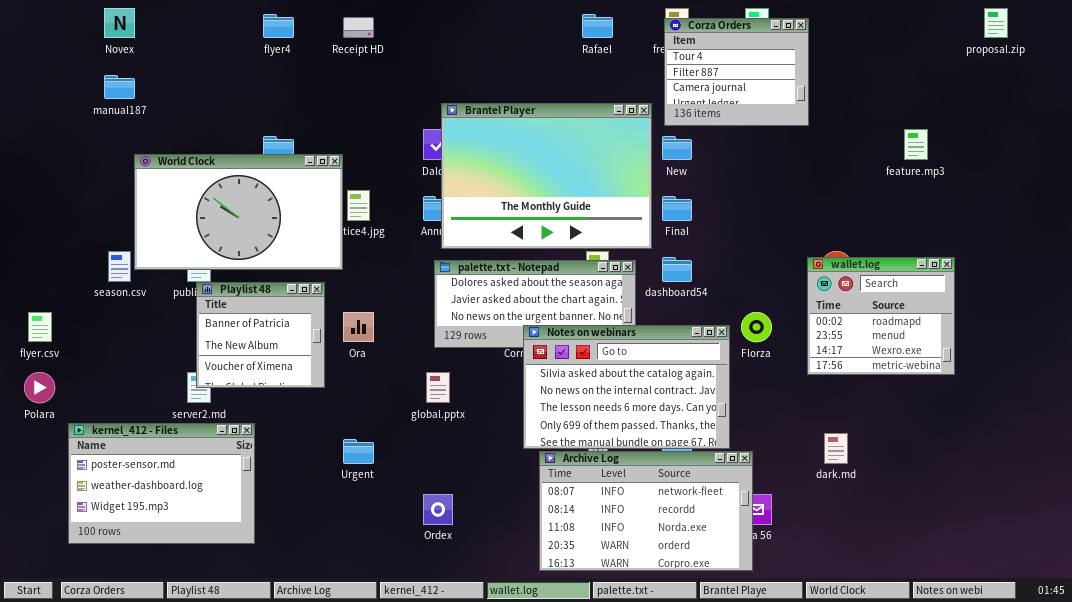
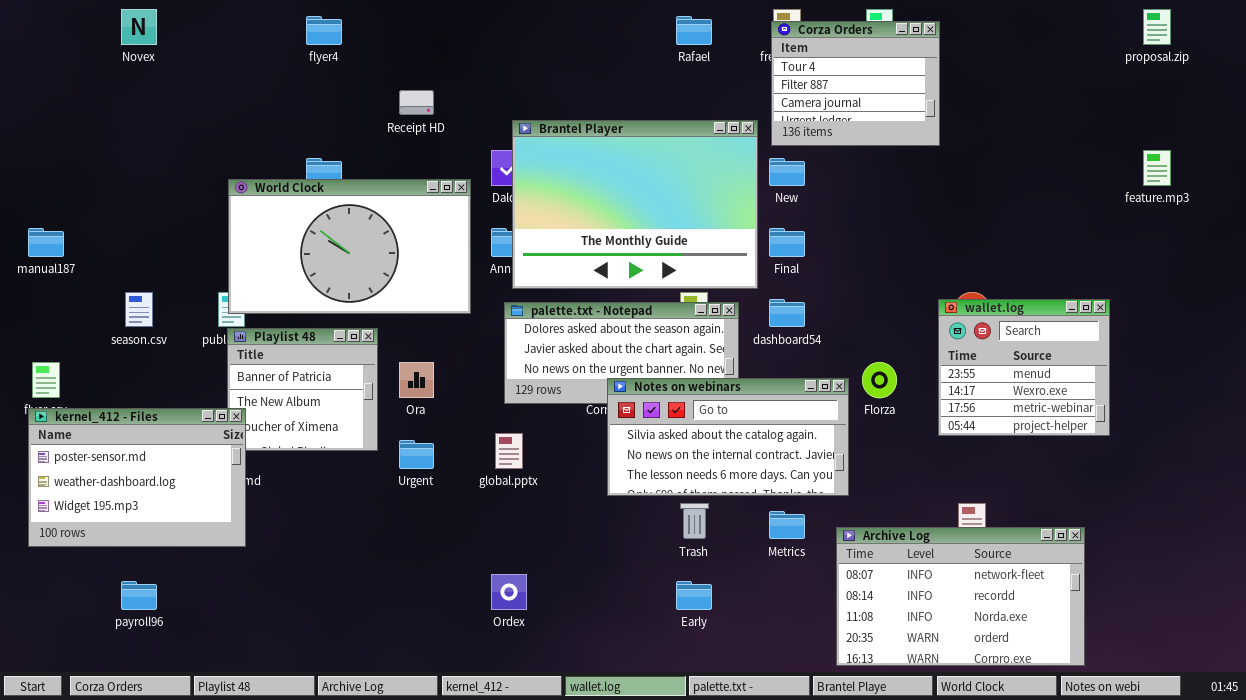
Receipt HD: [343,17,374,38] -> [399,90,434,115], moved
manual187: [104,75,135,99] -> [28,228,64,257], moved
feature.mp3: [904,129,928,160] -> [1143,150,1171,186], moved
World Clock: [134,154,343,270] -> [228,179,471,314], moved
wallet.log: [807,257,955,375] -> [938,299,1110,436], scrolled down 1 row
Notes on webinars: [523,325,730,449] -> [607,378,849,496], resized
kernel_412 - Files: [68,423,255,544] -> [28,408,246,547], moved
Urgent: [343,439,374,464] -> [399,440,434,469], moved
Archive Log: [539,451,753,571] -> [836,527,1085,666], moved

